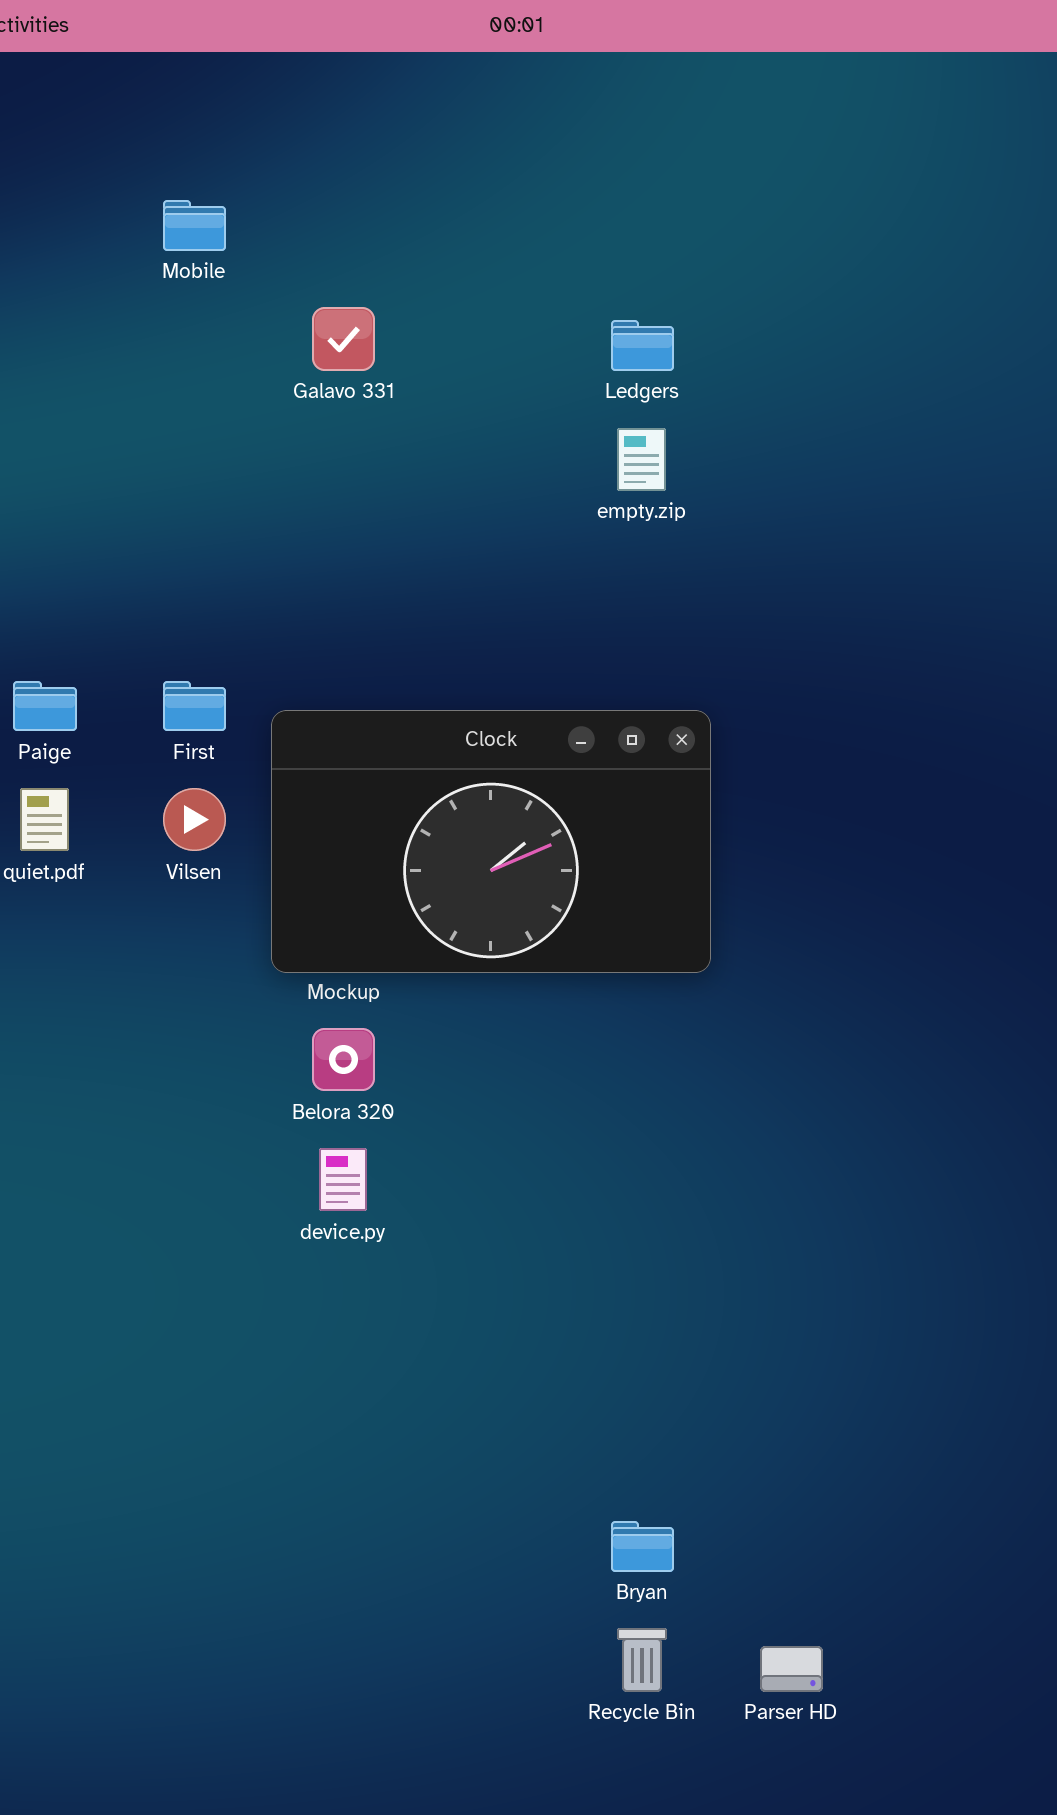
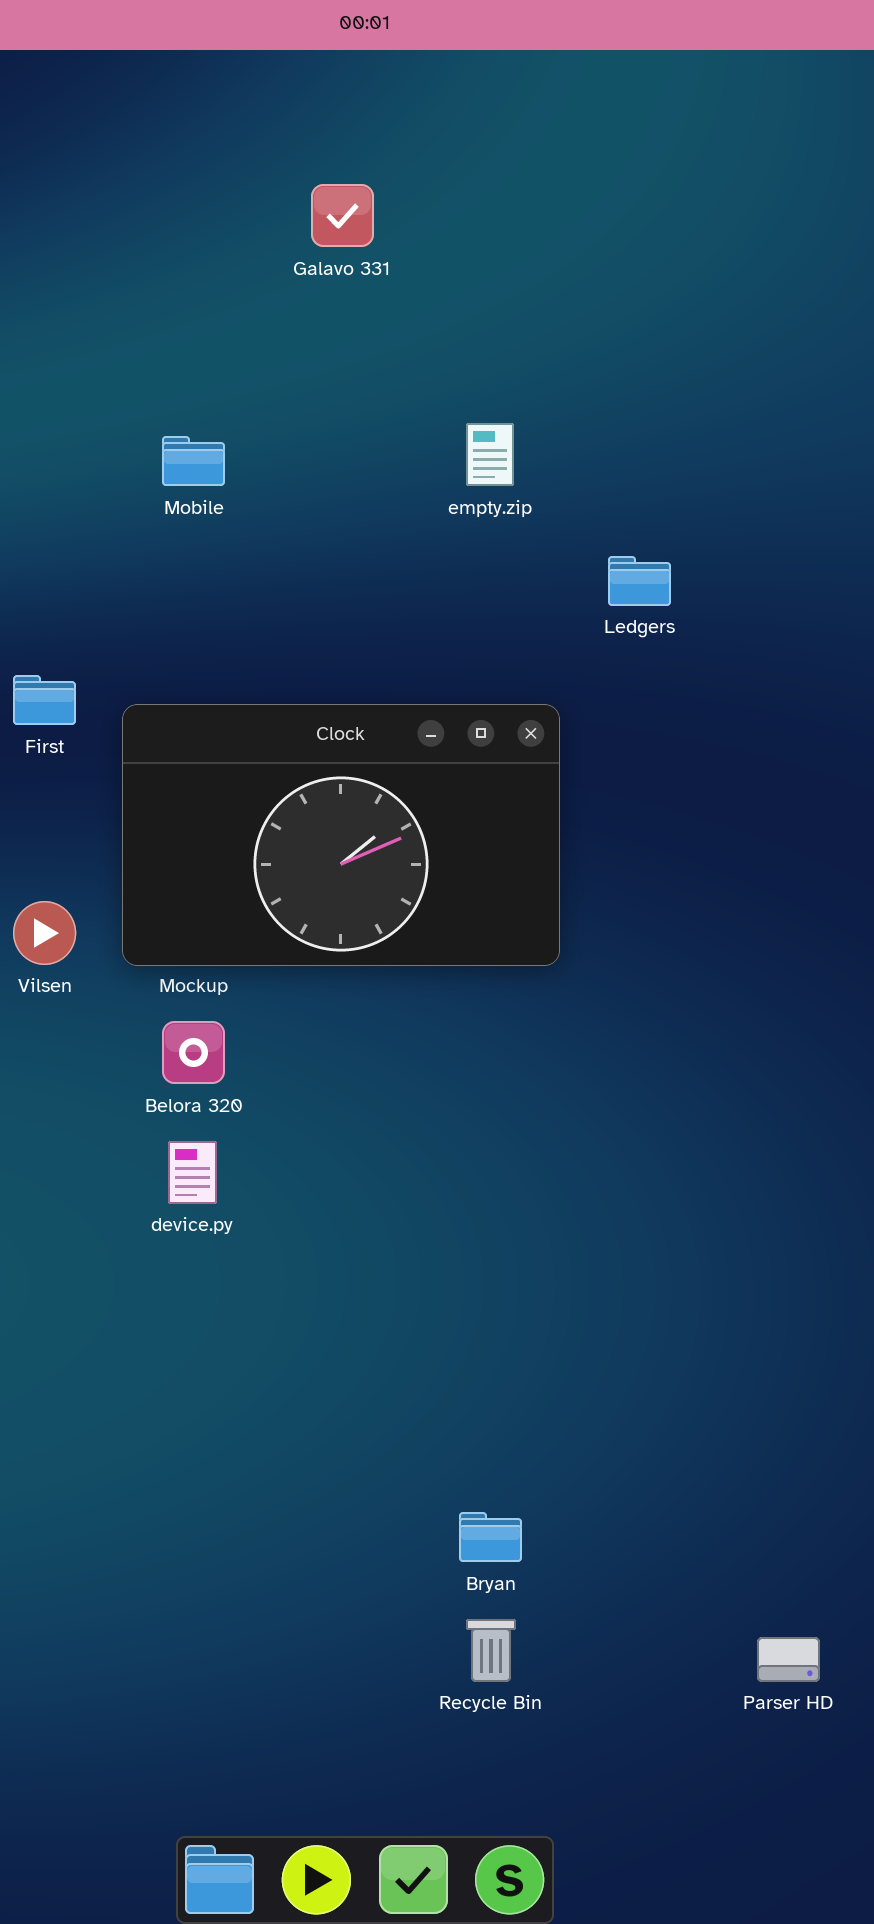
Mobile: [163,200,226,251] -> [162,436,225,486], moved
Galavo 331: [312,307,375,371] -> [311,184,374,247], moved
Ledgers: [611,320,674,371] -> [608,556,671,606], moved
Vilsen: [163,788,226,851] -> [13,901,76,965], moved
Parser HD: [760,1646,823,1692] -> [757,1637,820,1682], moved

